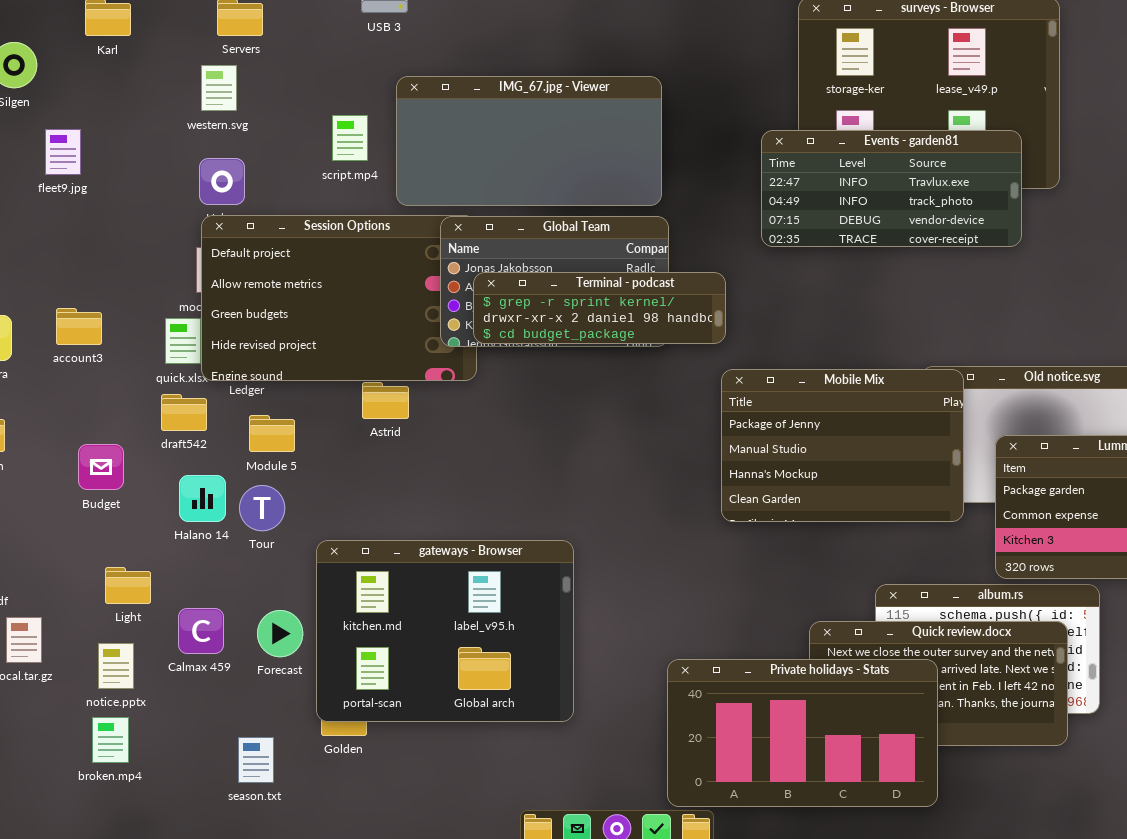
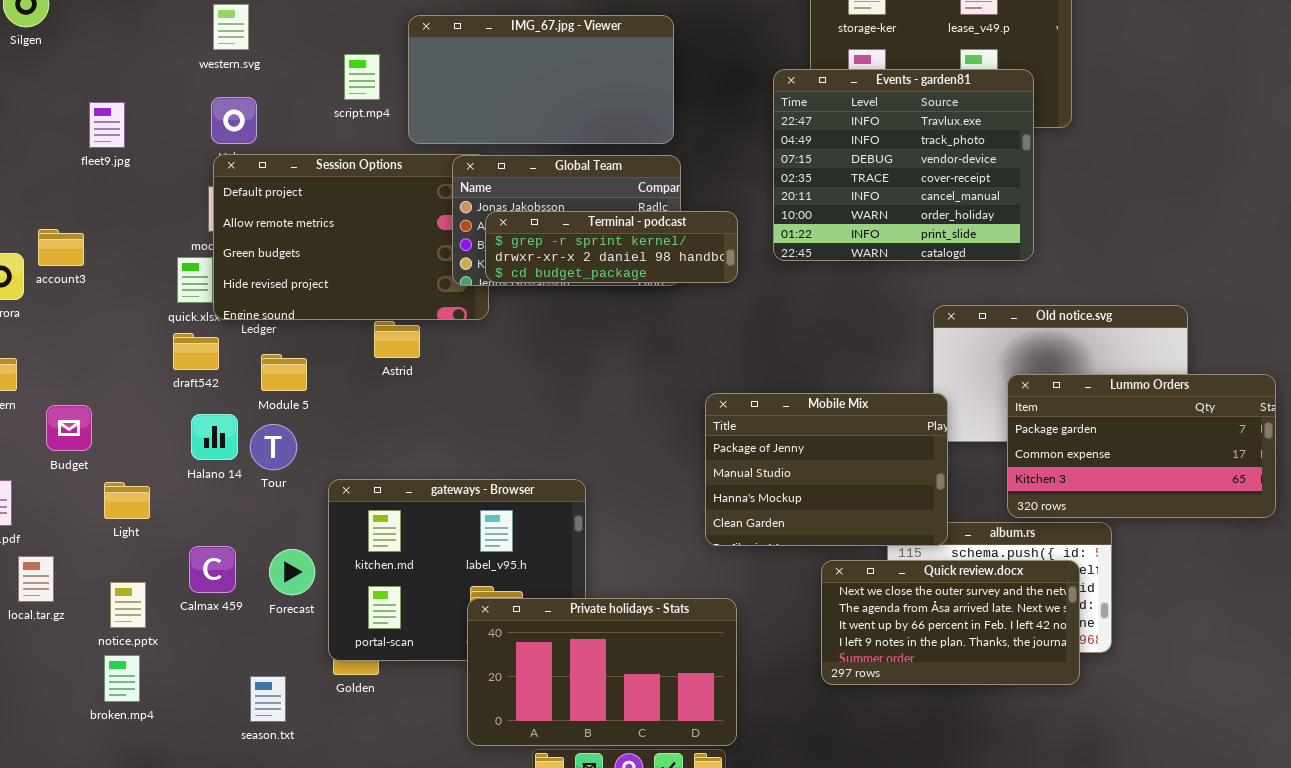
fleet9.jpg: [45,129,81,175] -> [89,102,125,148], moved
Events - garden81: [761,130,1022,247] -> [773,69,1034,261], resized
account3: [56,308,102,345] -> [38,229,84,266], moved
Mobile Mix: [721,369,964,522] -> [705,393,948,546], moved
Budget: [78,444,124,490] -> [46,405,92,451], moved
Light: [105,567,151,604] -> [104,482,150,519], moved
Private holidays - Stats: [667,659,938,807] -> [467,598,737,746], moved

